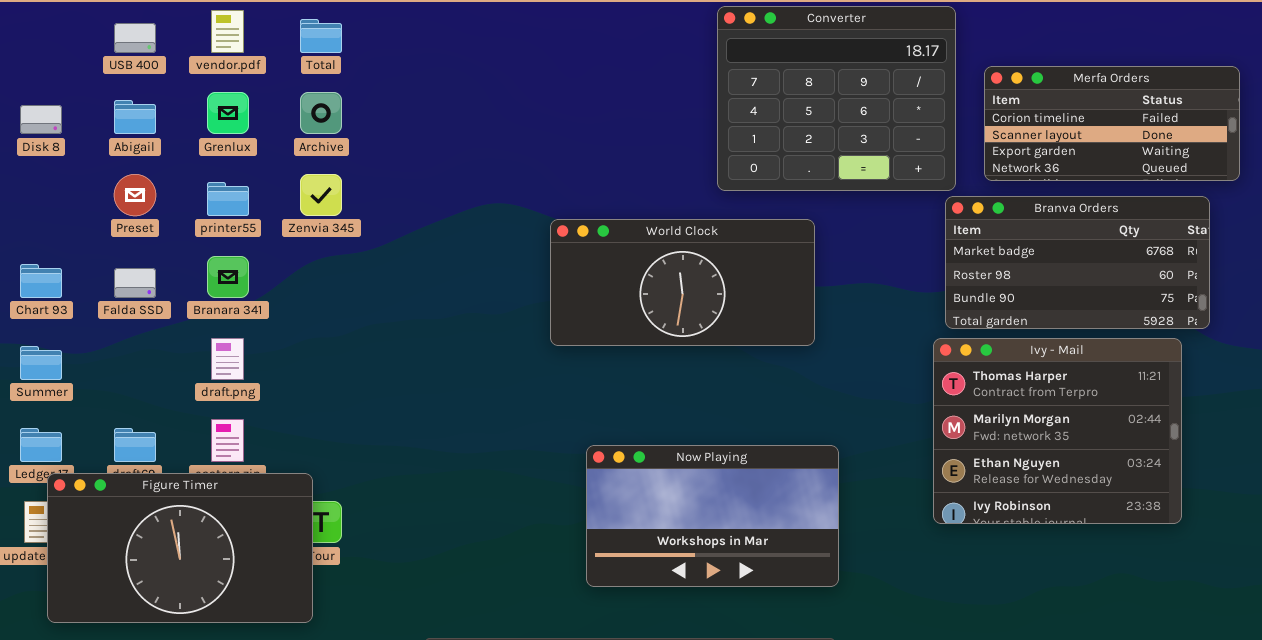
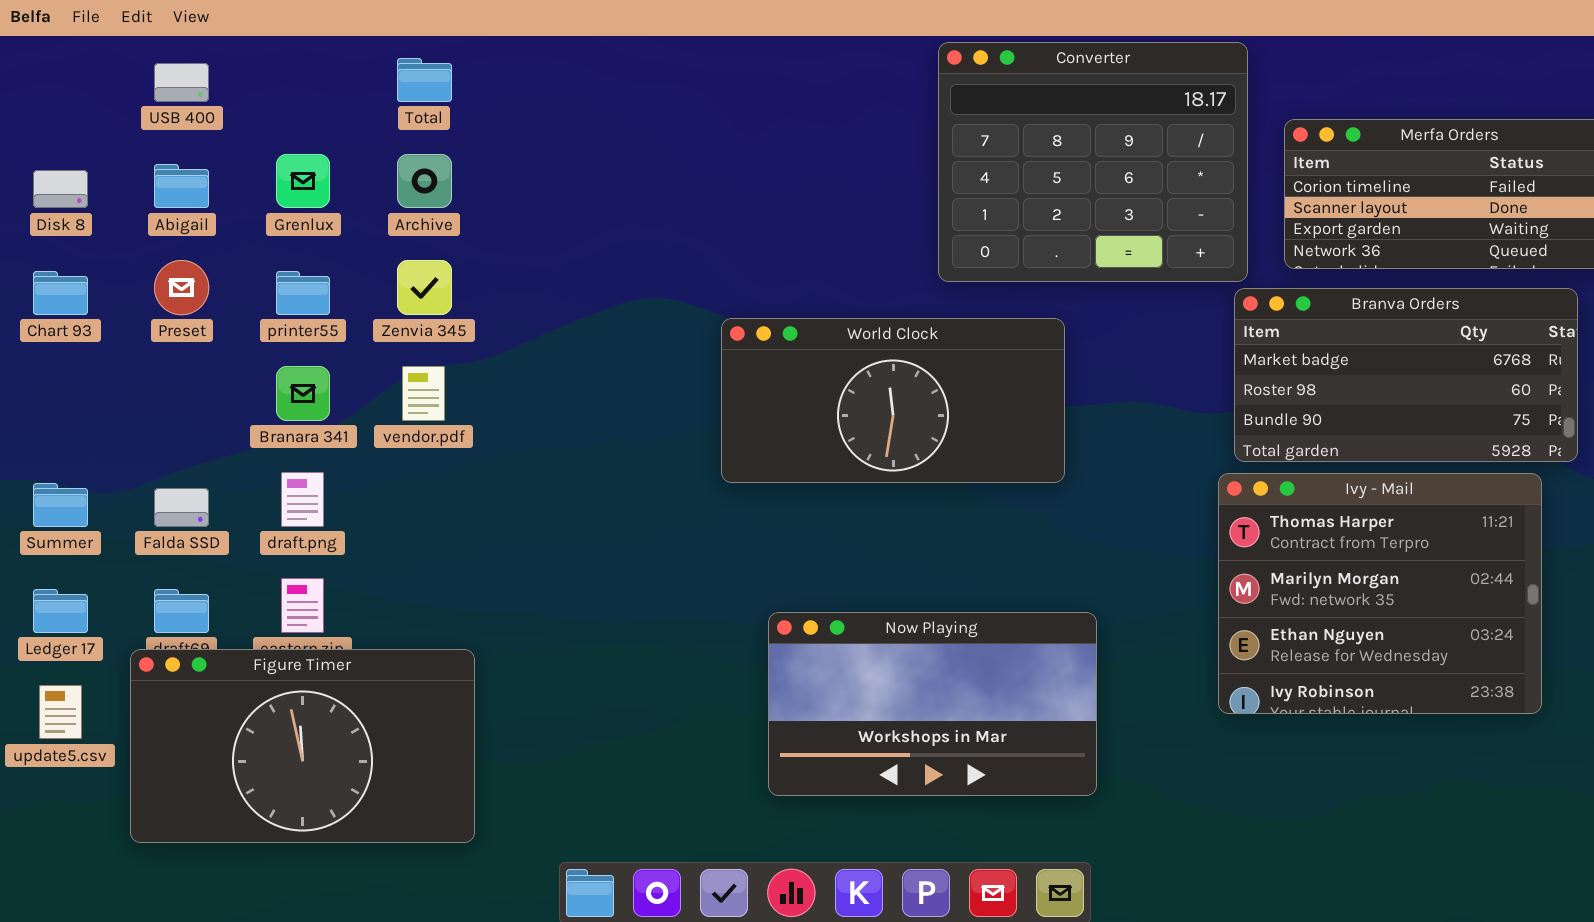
vendor.pdf: [211,10,244,53] -> [402,366,445,421], moved
Chart 93: [20,264,62,298] -> [33,271,88,315], moved
Falda SSD: [114,268,156,298] -> [154,488,209,527], moved
Figure Timer: [47,473,313,623] -> [130,649,475,843], moved

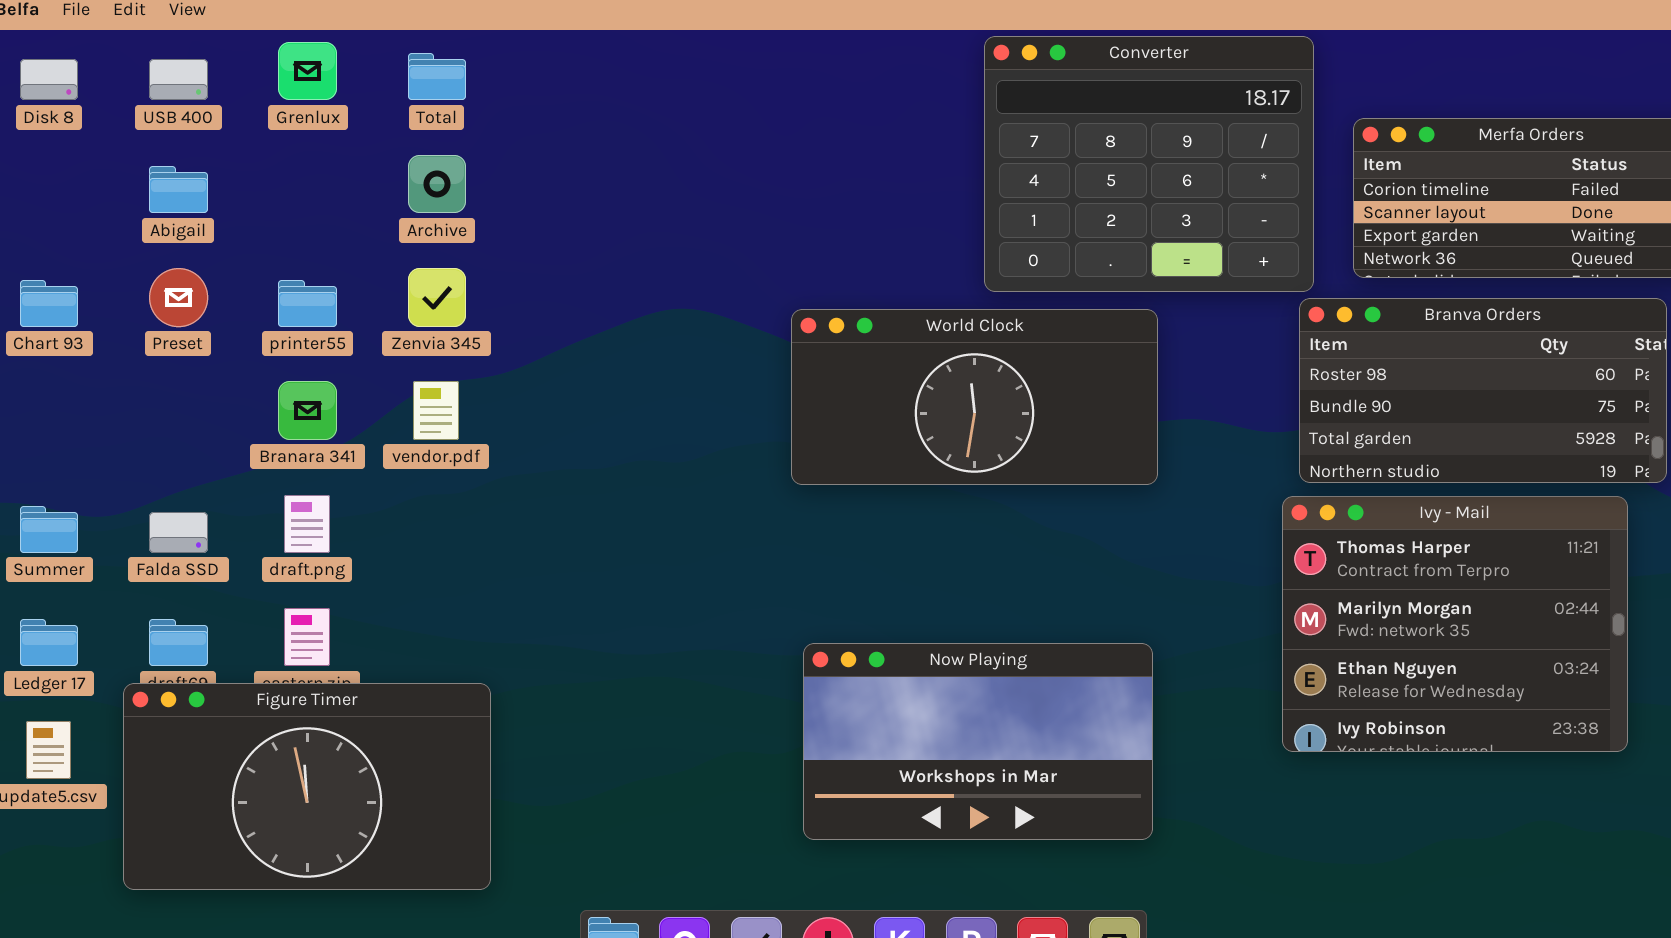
Grenlux: [276,154,330,208] -> [278,42,337,100], moved
Disk 8: [33,170,88,208] -> [20,59,78,100], moved
Branva Orders: [1234,288,1578,462] -> [1299,298,1667,483], scrolled down 1 row
World Clock: [721,318,1065,483] -> [791,309,1158,485], moved

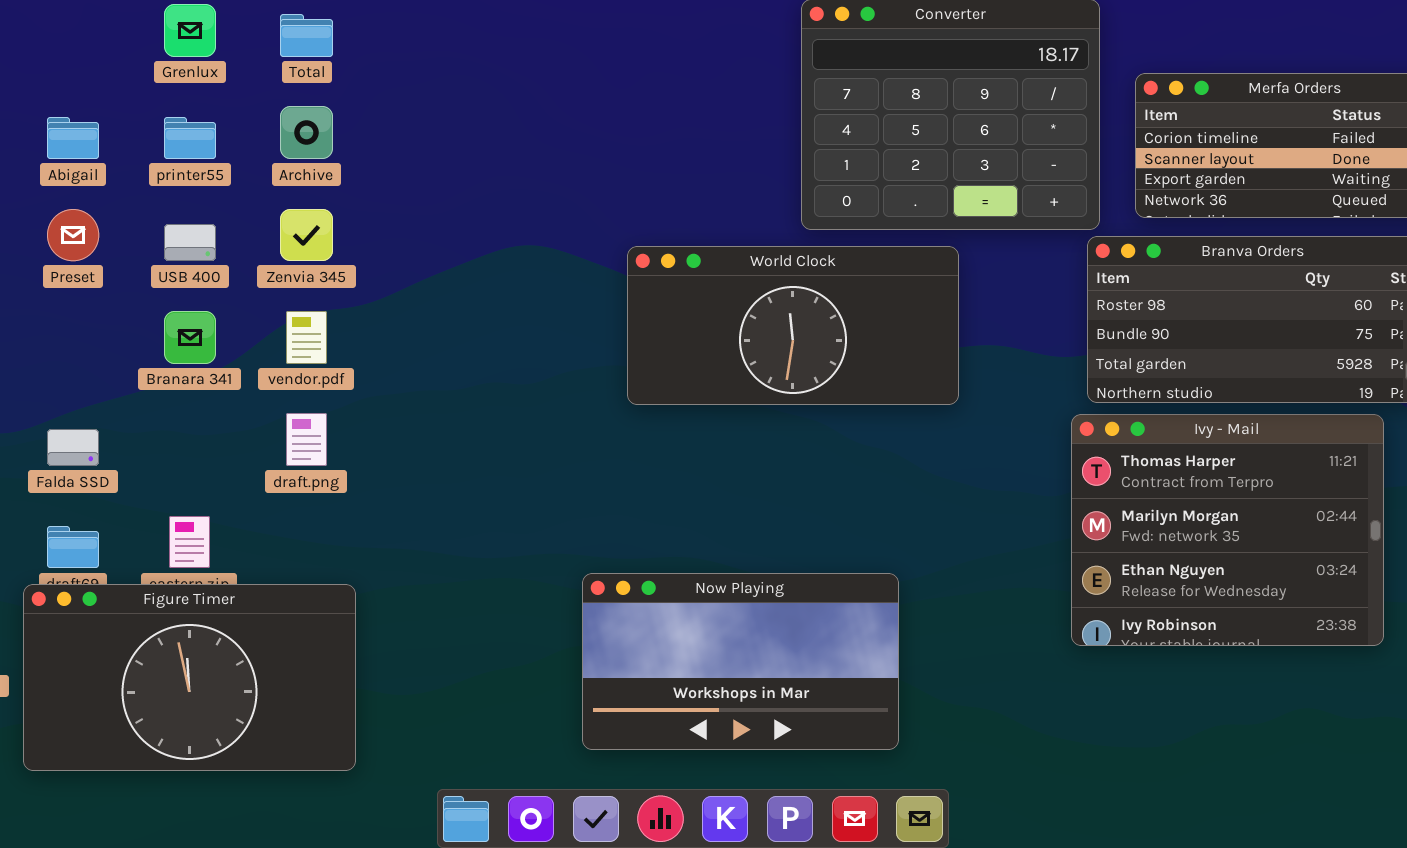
USB 400: [149,59,208,100] -> [164,224,216,261], moved
printer55: [278,280,337,327] -> [164,117,216,159], moved
draft.png: [284,495,330,553] -> [286,413,327,466], moved
Now Playing: [803,643,1153,840] -> [582,573,899,750], moved

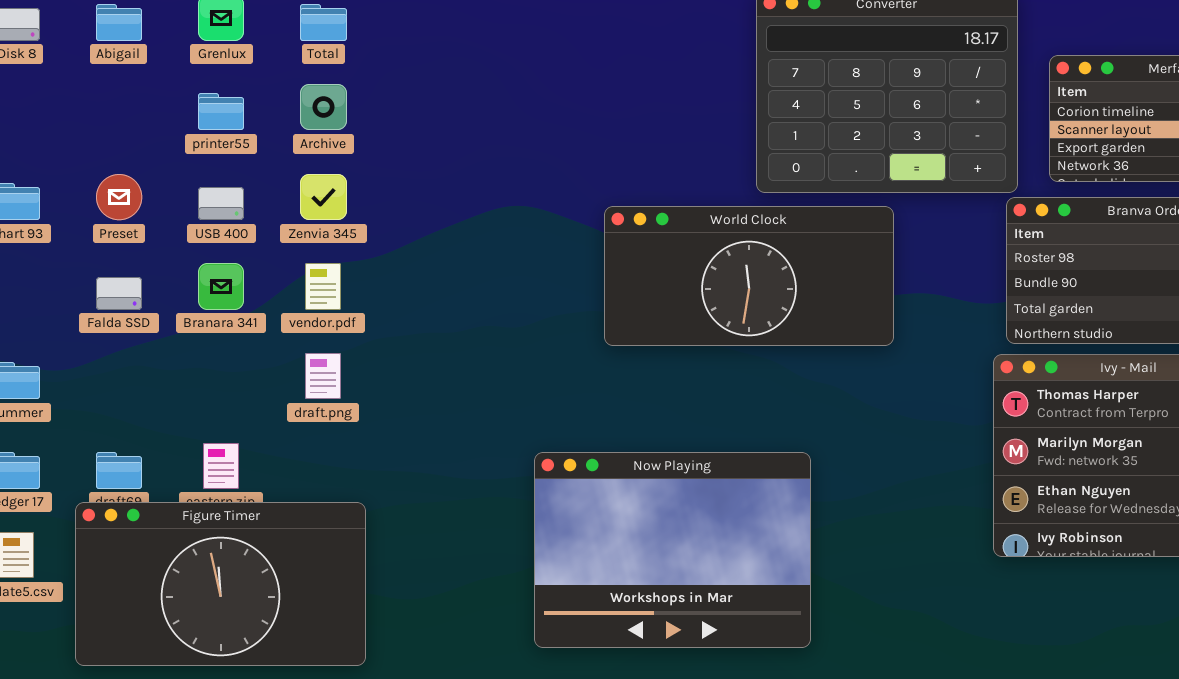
Abigail: [47,117,99,159] -> [96,4,142,41], moved
Falda SSD: [47,429,99,466] -> [96,277,142,310], moved
Now Playing: [582,573,899,750] -> [534,452,811,648], moved, resized

